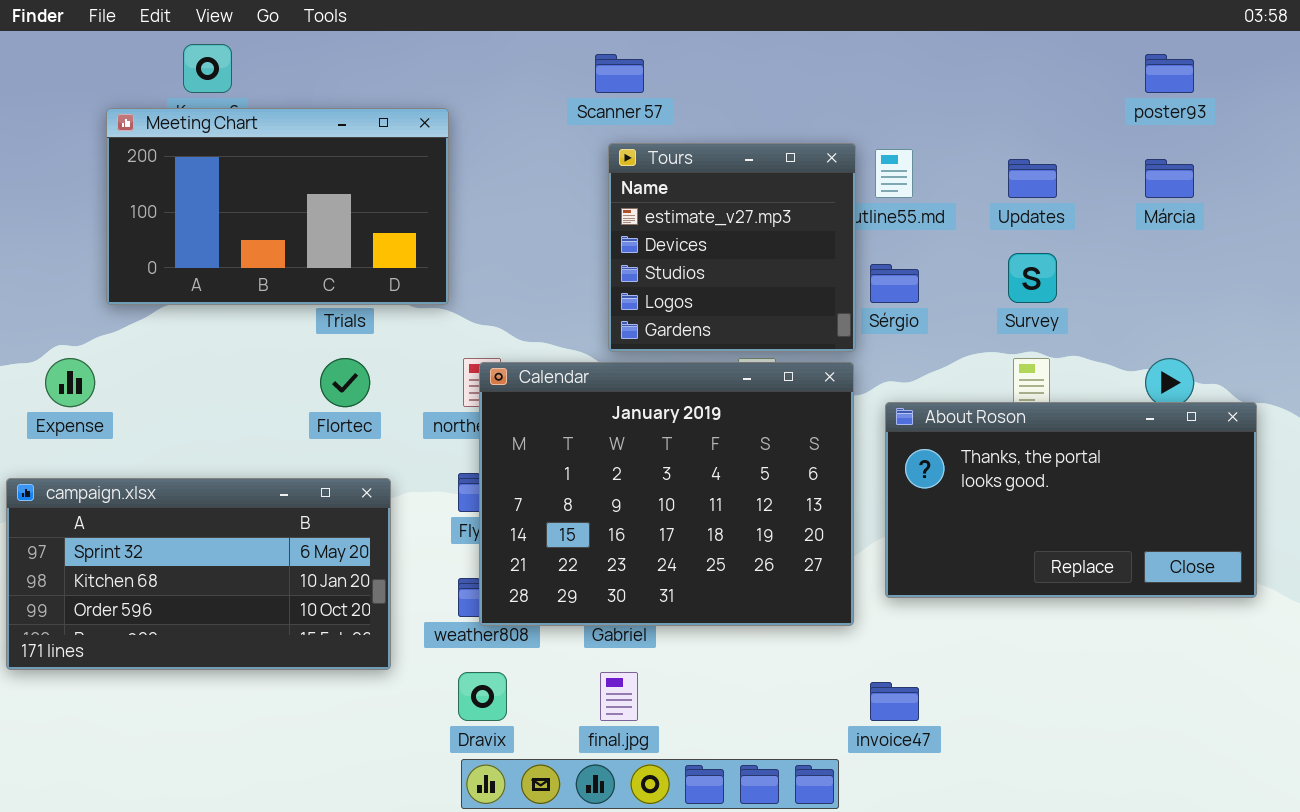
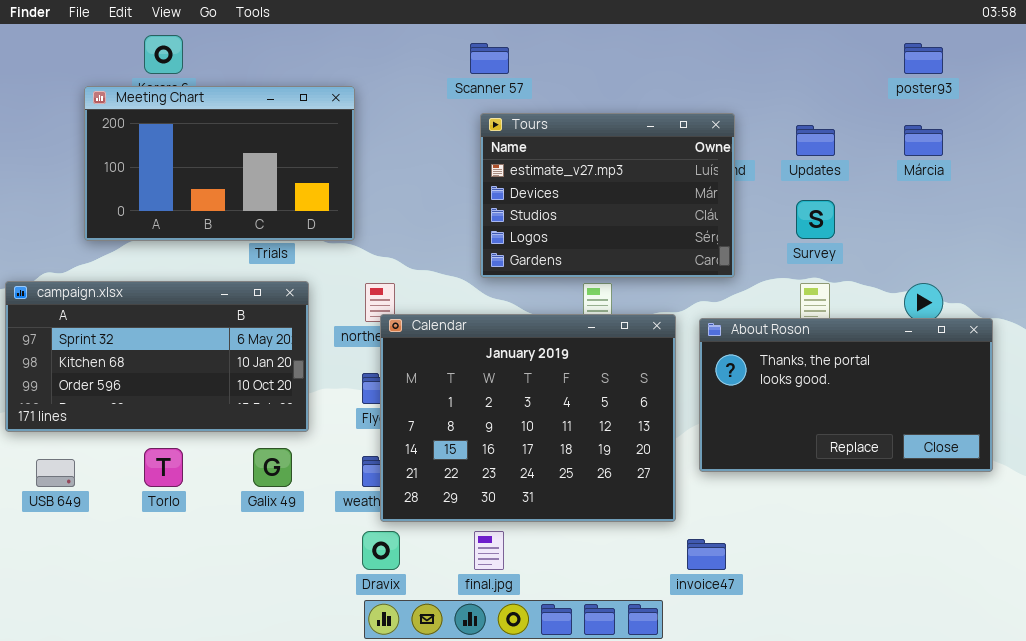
Tours: [608,143,856,352] -> [480,113,735,278], resized
Calendar: [479,362,854,626] -> [380,314,676,522], moved
campaign.xlsx: [6,478,391,670] -> [5,281,309,432], moved

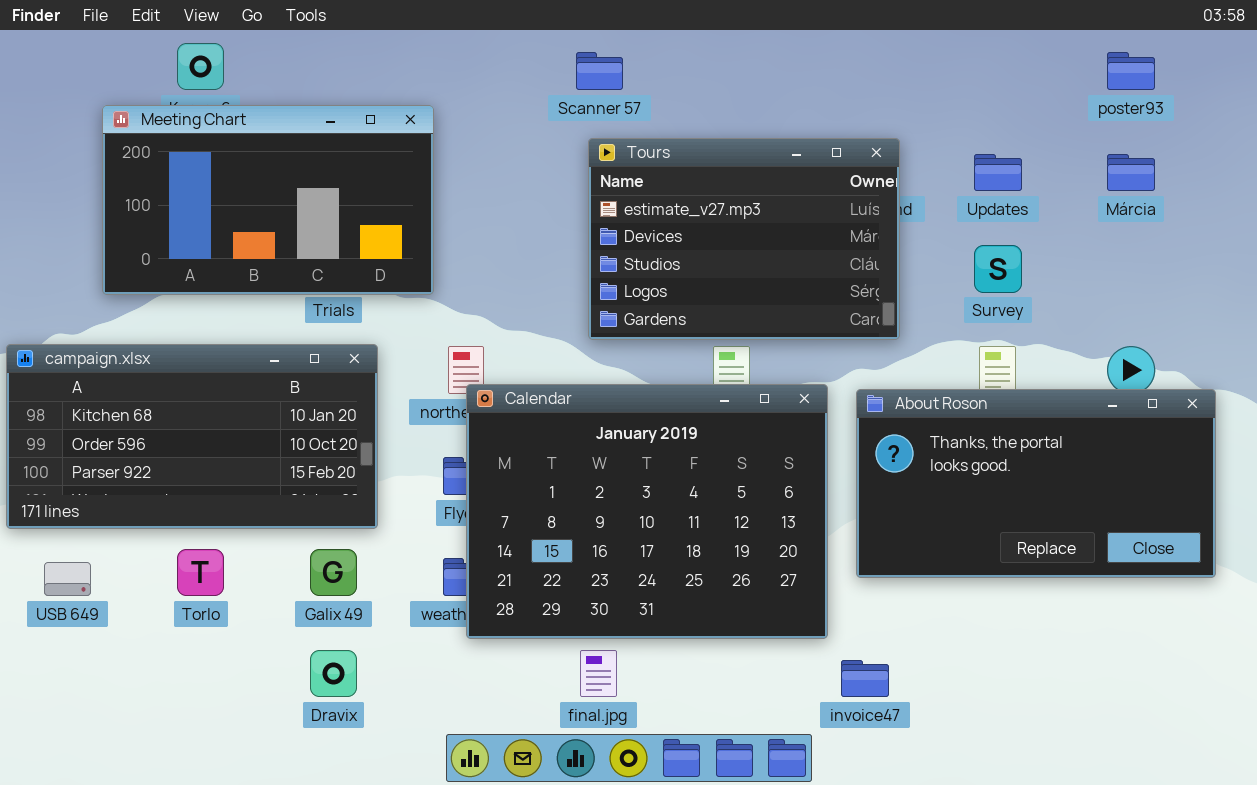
campaign.xlsx: [5,281,309,432] -> [6,344,378,529], scrolled down 1 row
Dravix: [362,531,400,570] -> [310,650,357,697], moved

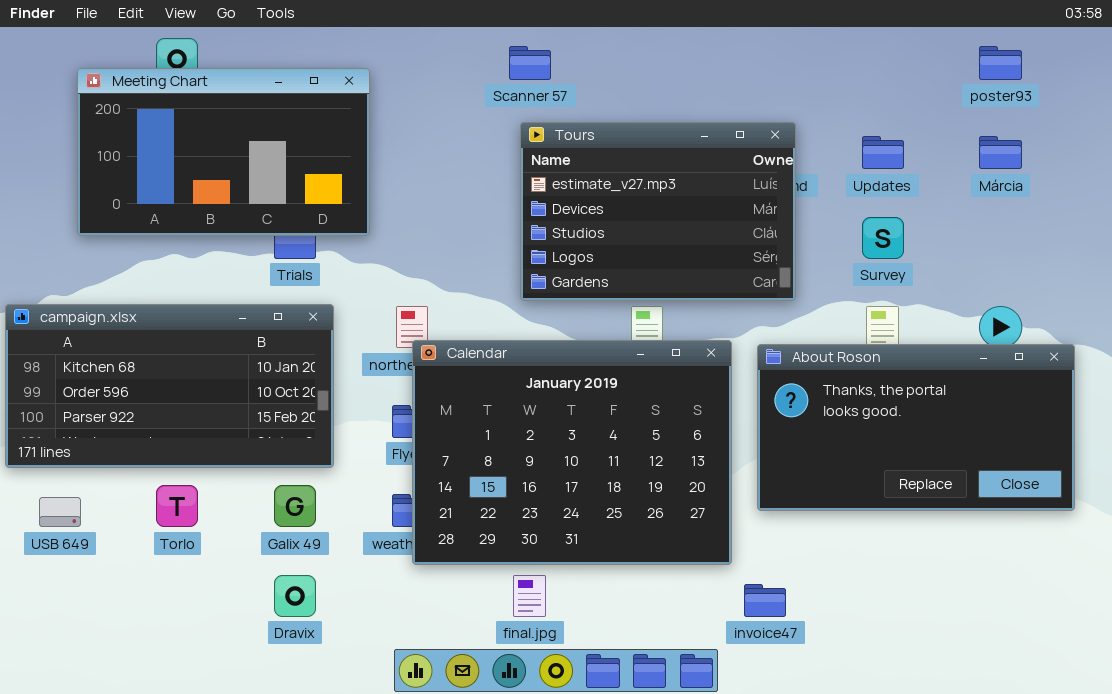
Meeting Chart: [102,105,434,295] -> [77,68,370,236], moved

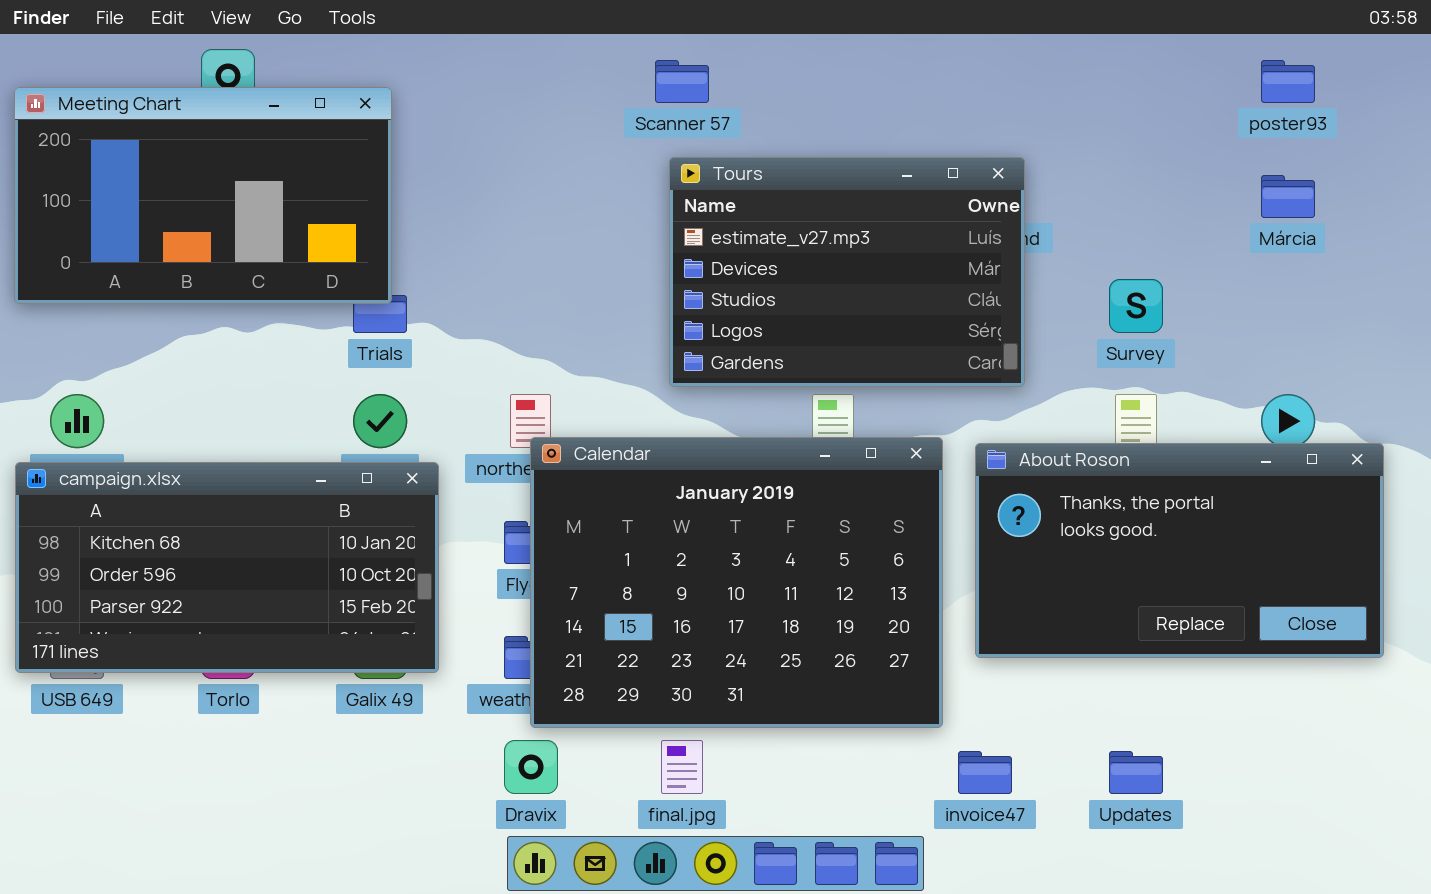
Meeting Chart: [77,68,370,236] -> [14,87,392,304], moved
Updates: [862,136,904,169] -> [1109,751,1163,794], moved
campaign.xlsx: [5,304,334,468] -> [15,462,439,673], moved
Dravix: [274,575,316,617] -> [504,740,558,794], moved

